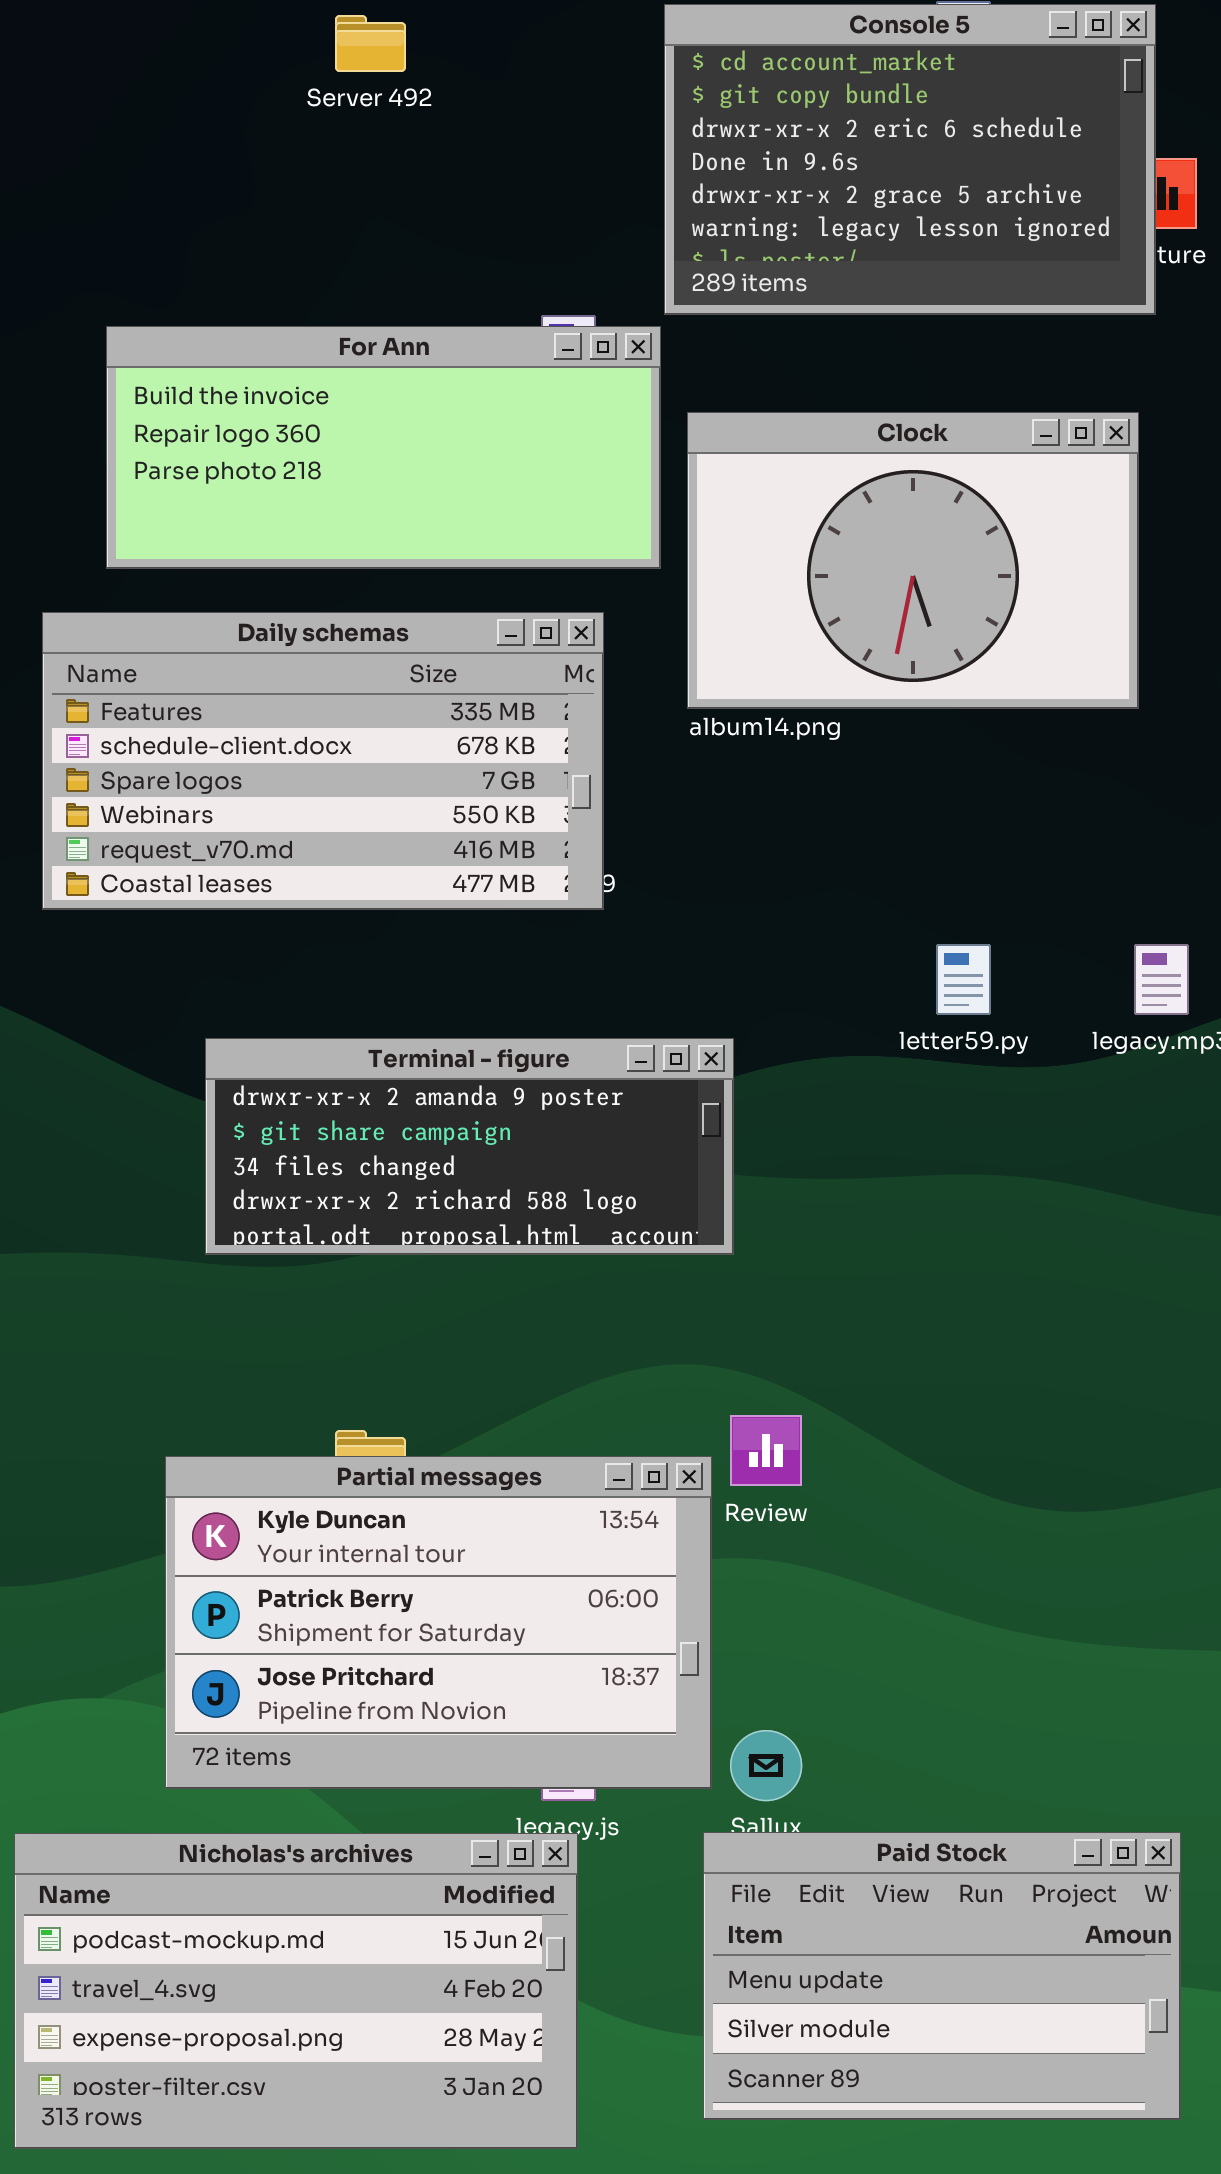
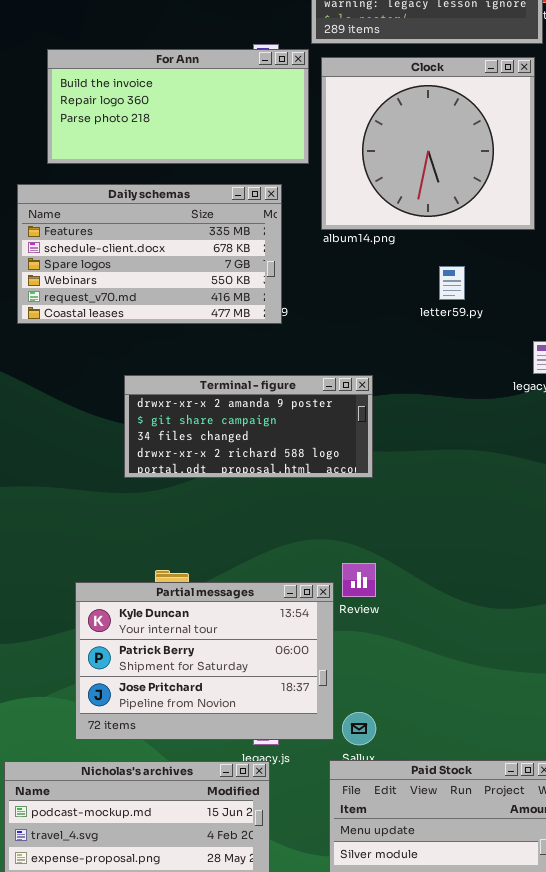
Clock: [687,412,1139,709] -> [321,57,535,230], resized
letter59.py: [936,944,991,1015] -> [439,266,465,300], moved
Terminal - figure: [205,1038,734,1255] -> [124,375,373,478], moved

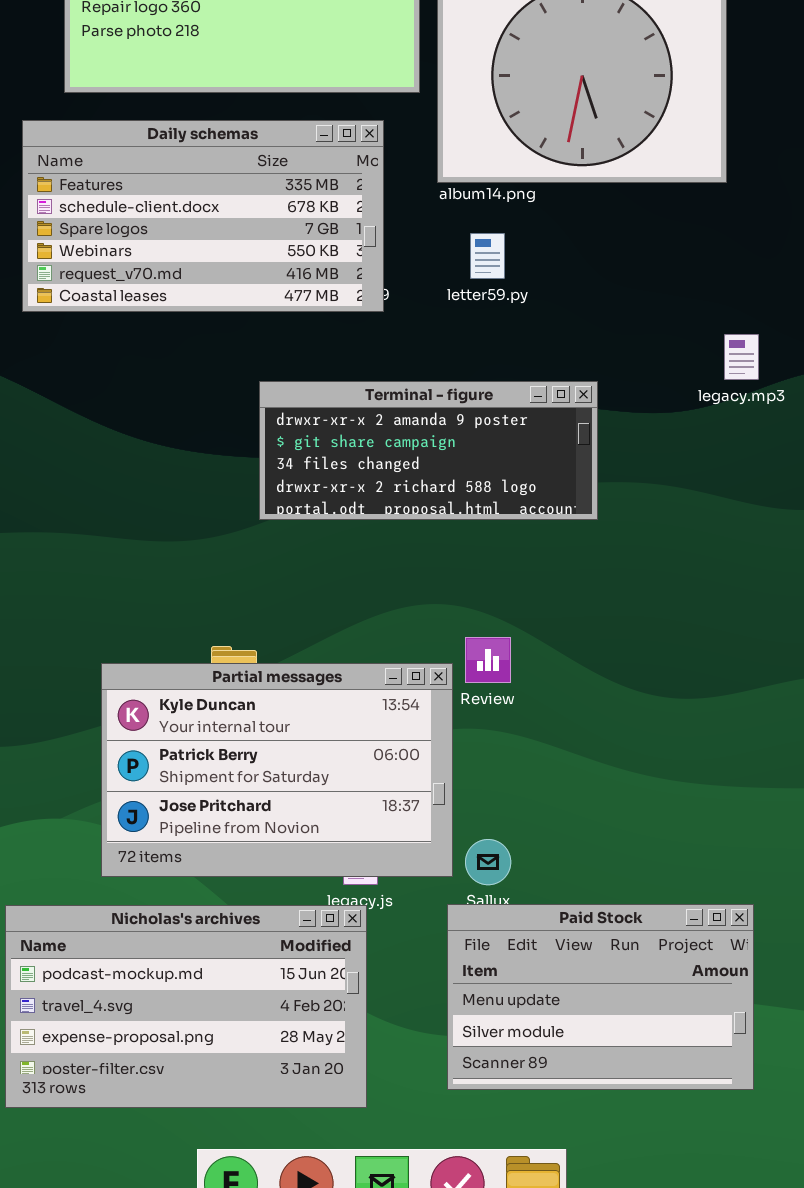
letter59.py: [439,266,465,300] -> [470,233,505,279], moved
Terminal - figure: [124,375,373,478] -> [259,381,598,520], moved

